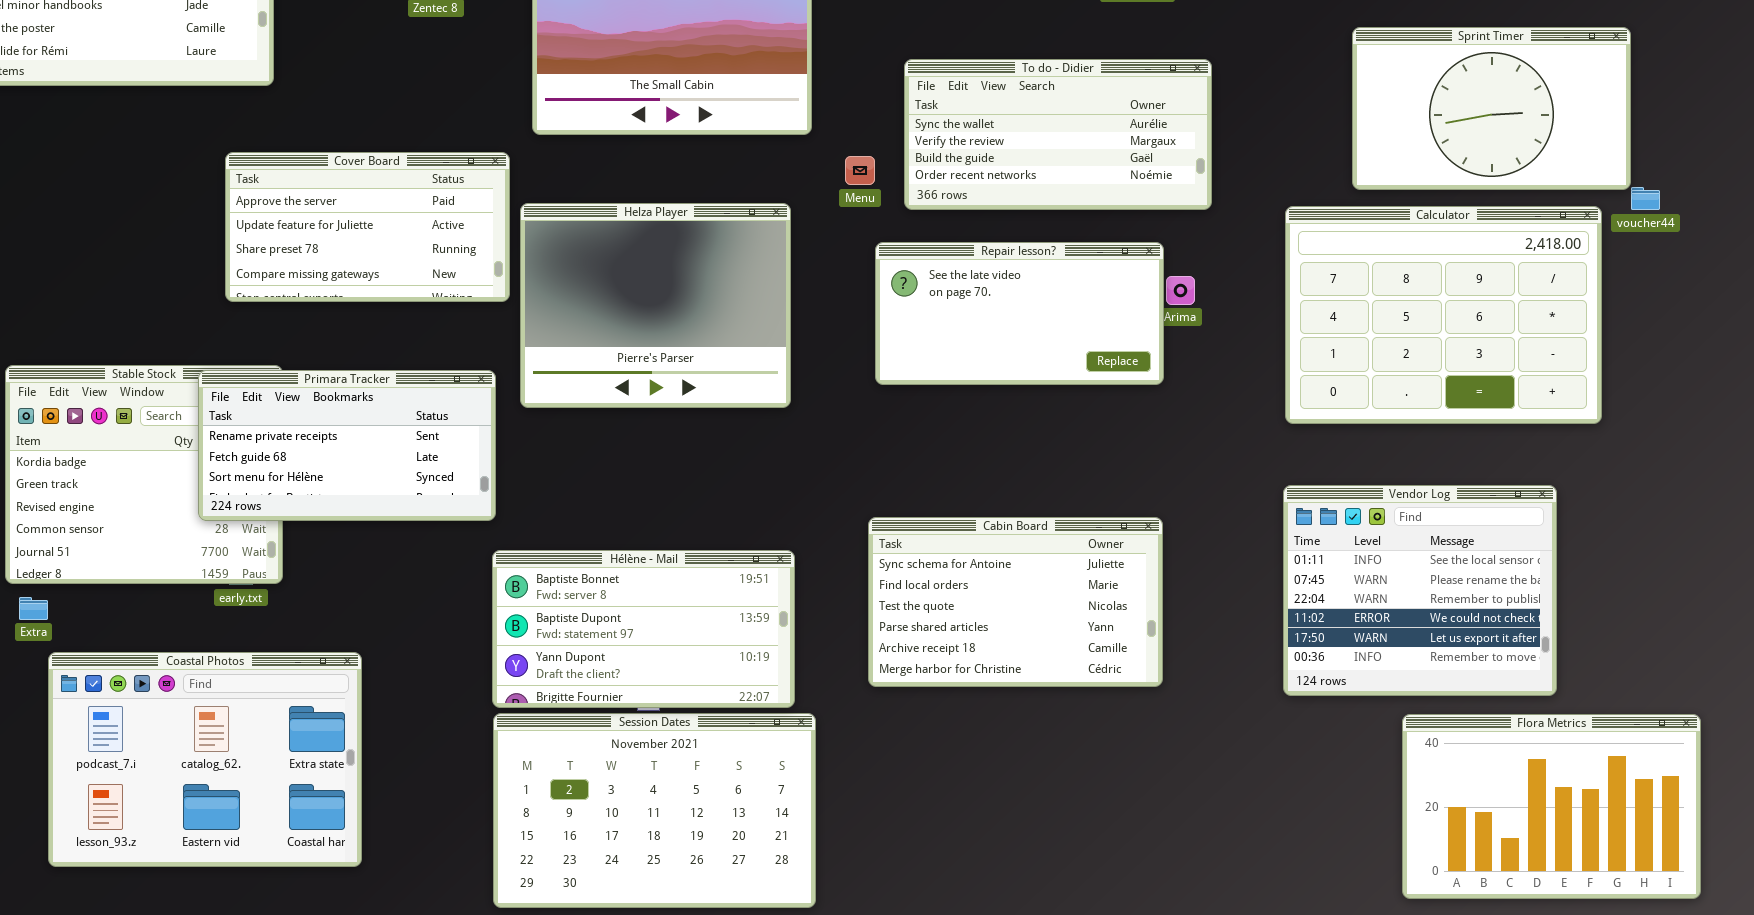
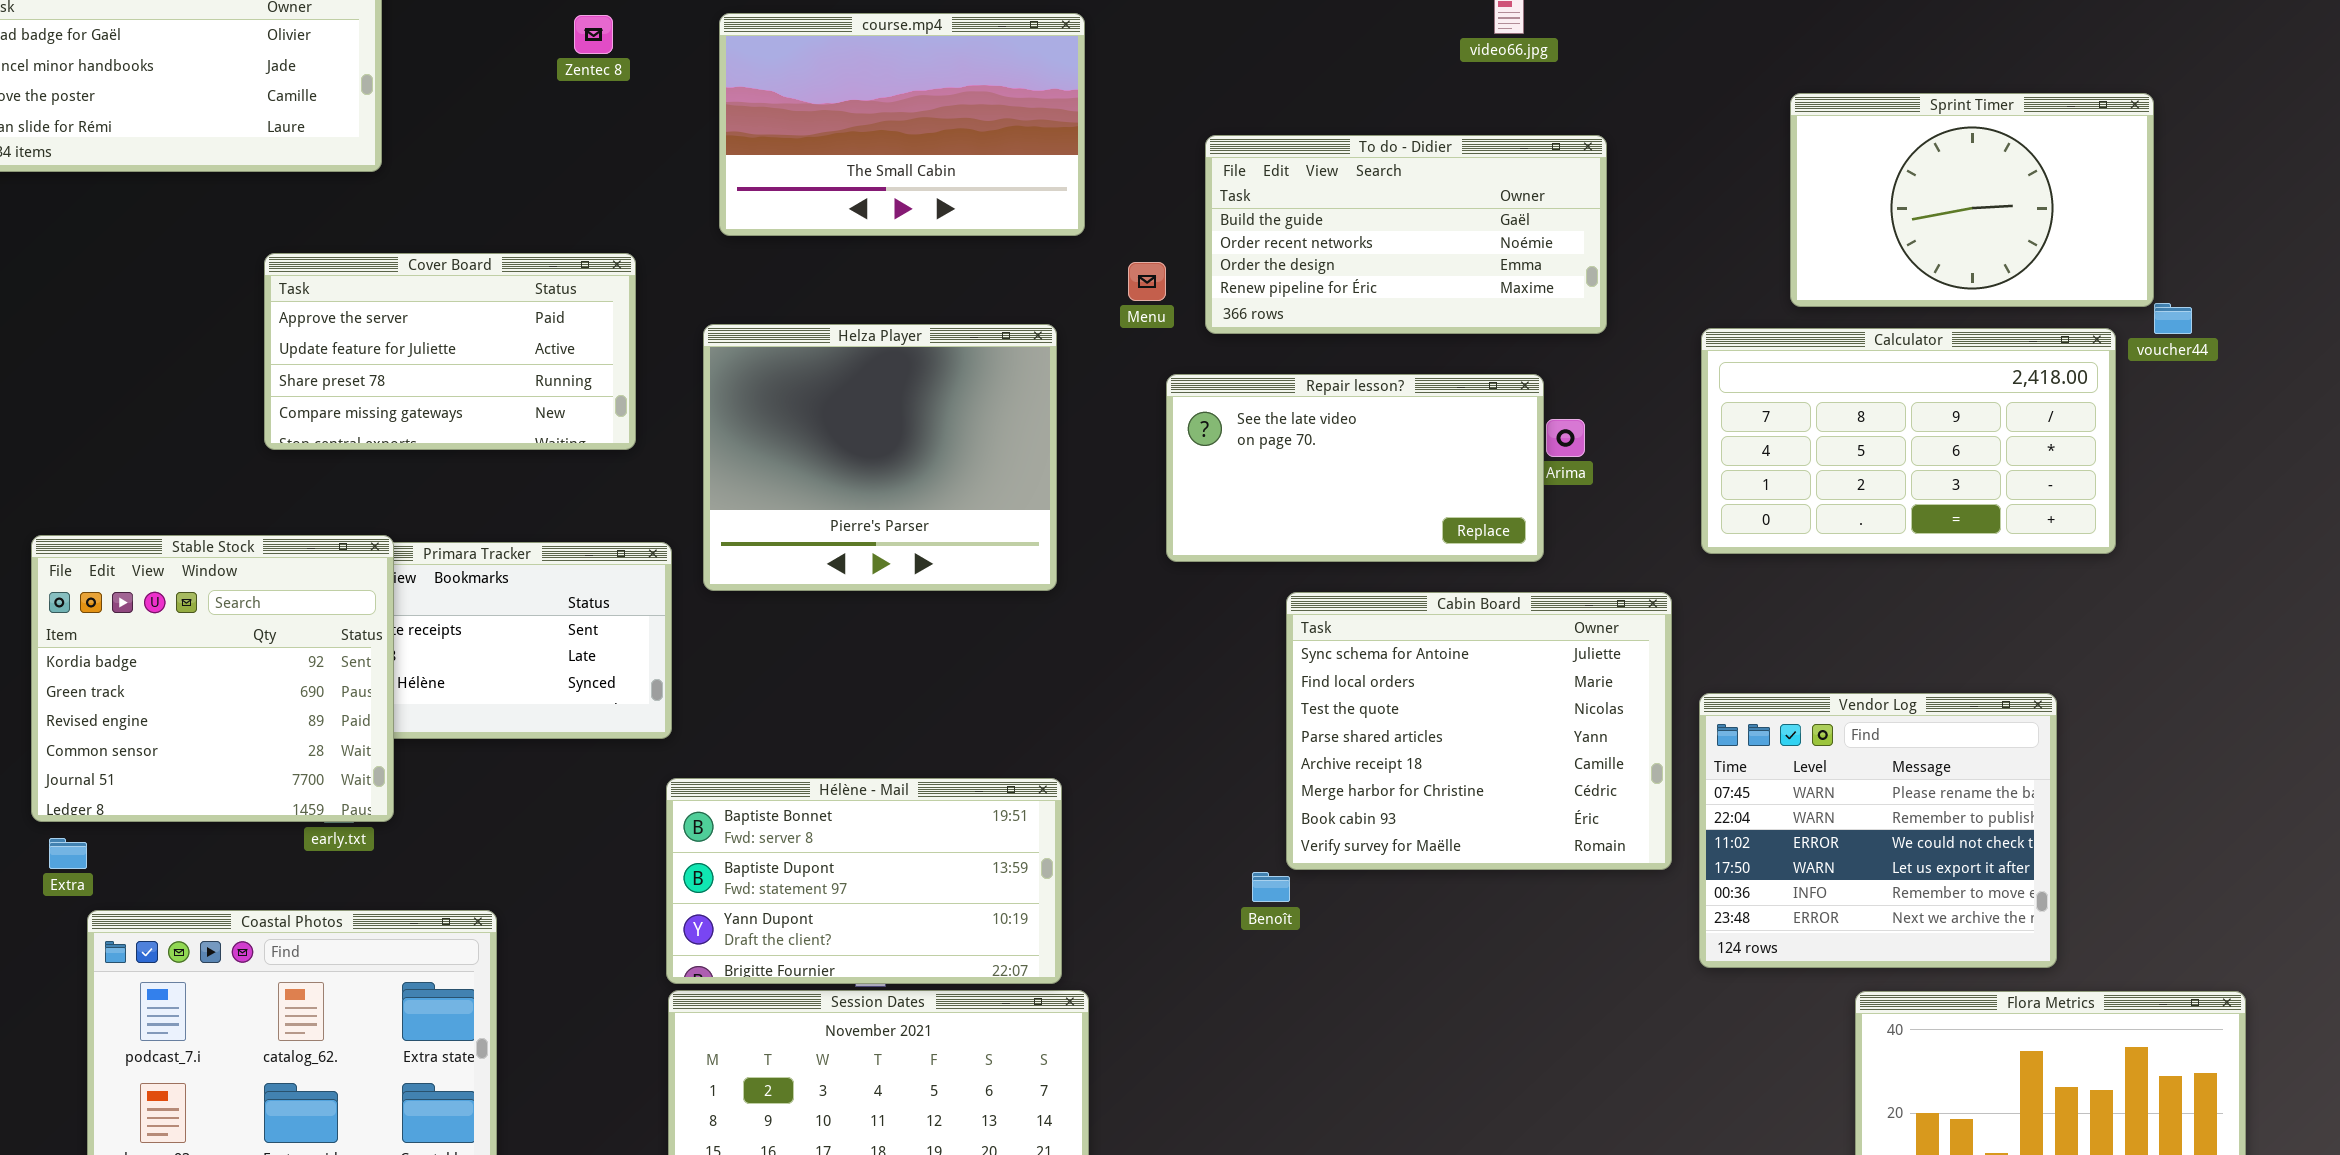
To do - Didier: [904,59,1212,210] -> [1205,135,1607,334], scrolled down 2 rows
Cover Board: [225,152,510,302] -> [264,253,636,450], moved
Calculator: [1285,206,1602,424] -> [1701,328,2116,554], resized
Stable Stock: [5,365,283,584] -> [31,535,394,822], raised
Vendor Log: [1283,485,1557,696] -> [1699,693,2057,968], scrolled down 1 row
Cabin Board: [868,517,1163,687] -> [1286,592,1672,870], moved, resized

